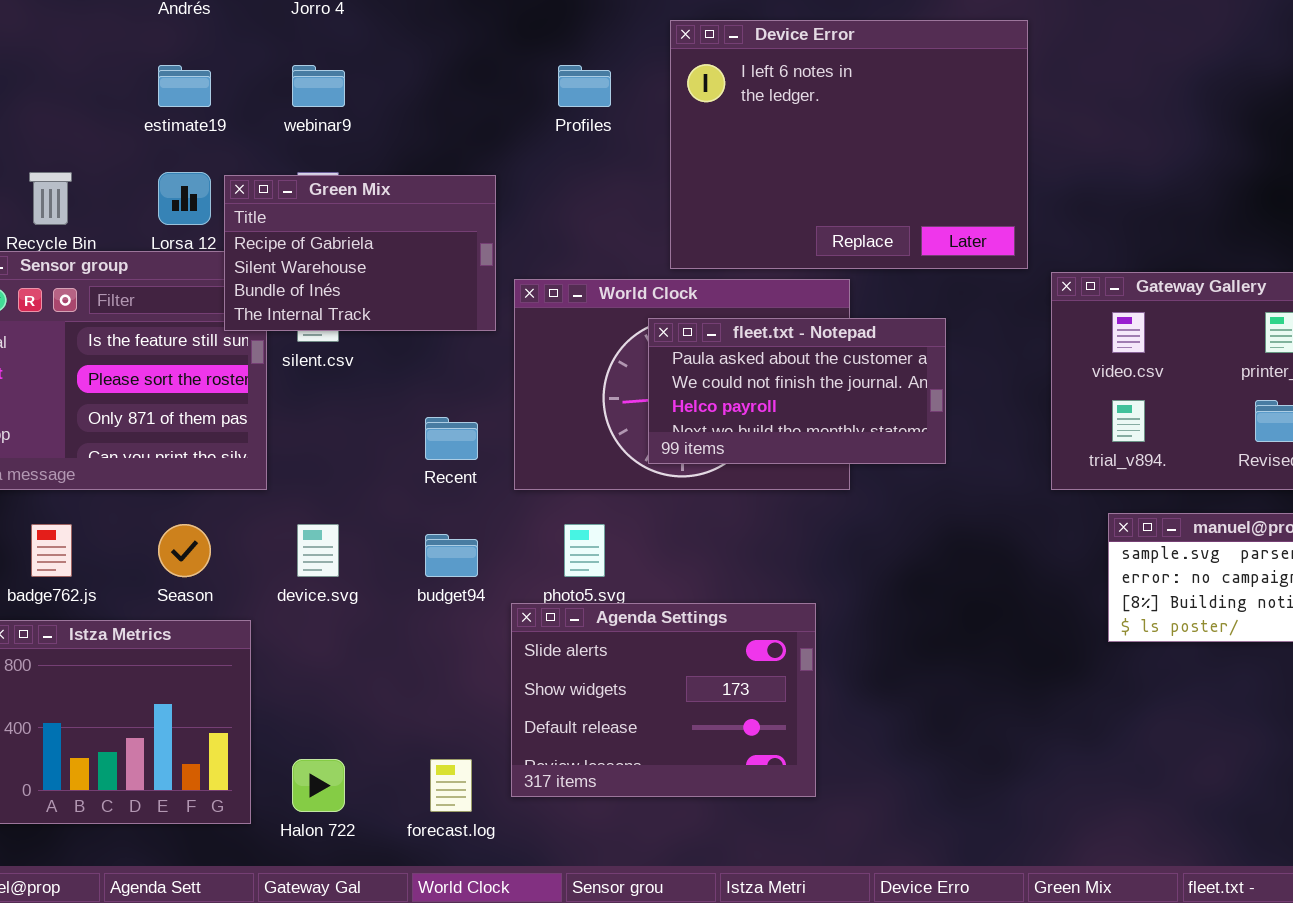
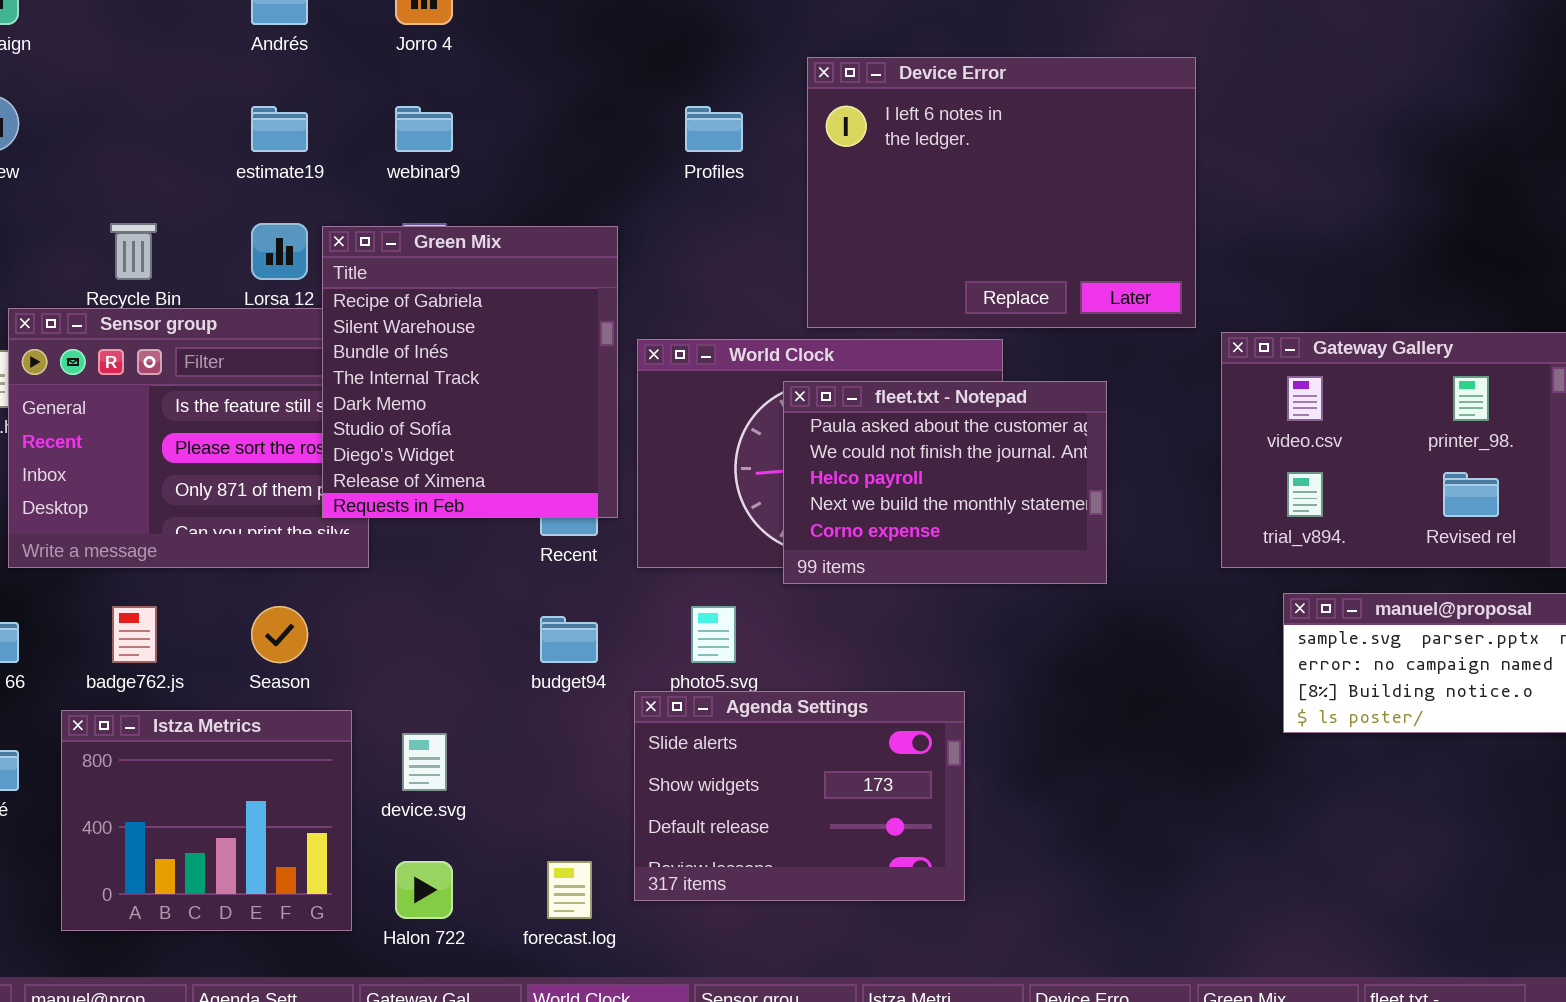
Green Mix: [224,175,496,331] -> [322,226,618,518], resized
fleet.txt - Notepad: [648,318,946,464] -> [783,381,1107,584], resized
device.svg: [297,524,339,577] -> [402,733,447,791], moved

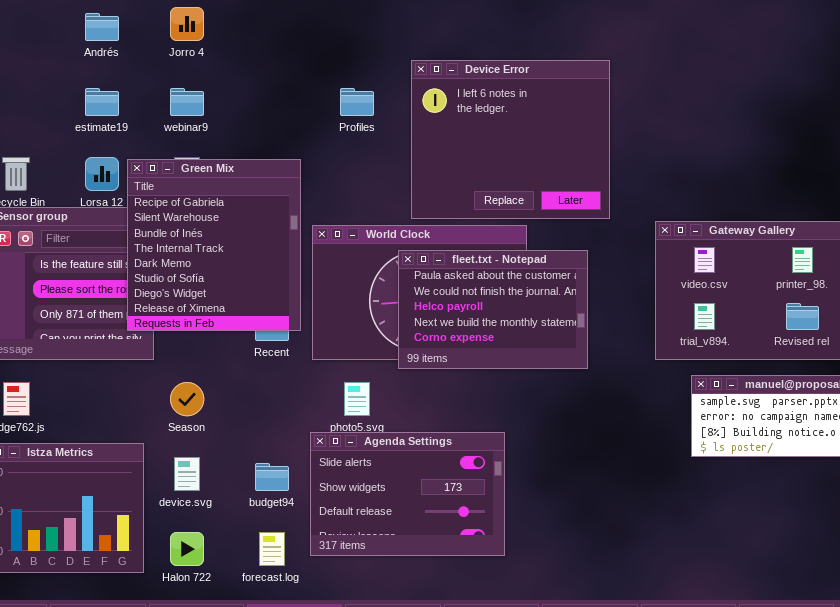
Device Error: [807,57,1196,328] -> [411,60,610,219], resized
Season: [251,606,308,663] -> [170,382,204,416], moved
budget94: [540,616,598,663] -> [255,463,289,491], moved

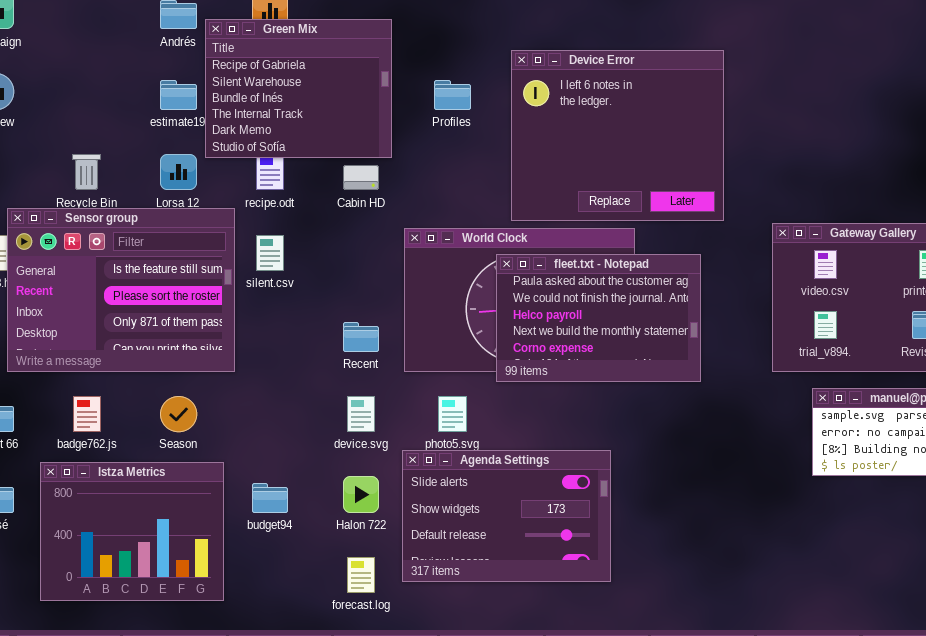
Green Mix: [127,159,301,331] -> [205,19,392,158], moved, resized
Season: [170,382,204,416] -> [160,396,197,432], moved
device.svg: [174,457,200,491] -> [347,396,375,432], moved
budget94: [255,463,289,491] -> [252,483,288,513], moved
Halon 722: [170,532,204,566] -> [343,476,379,513], moved

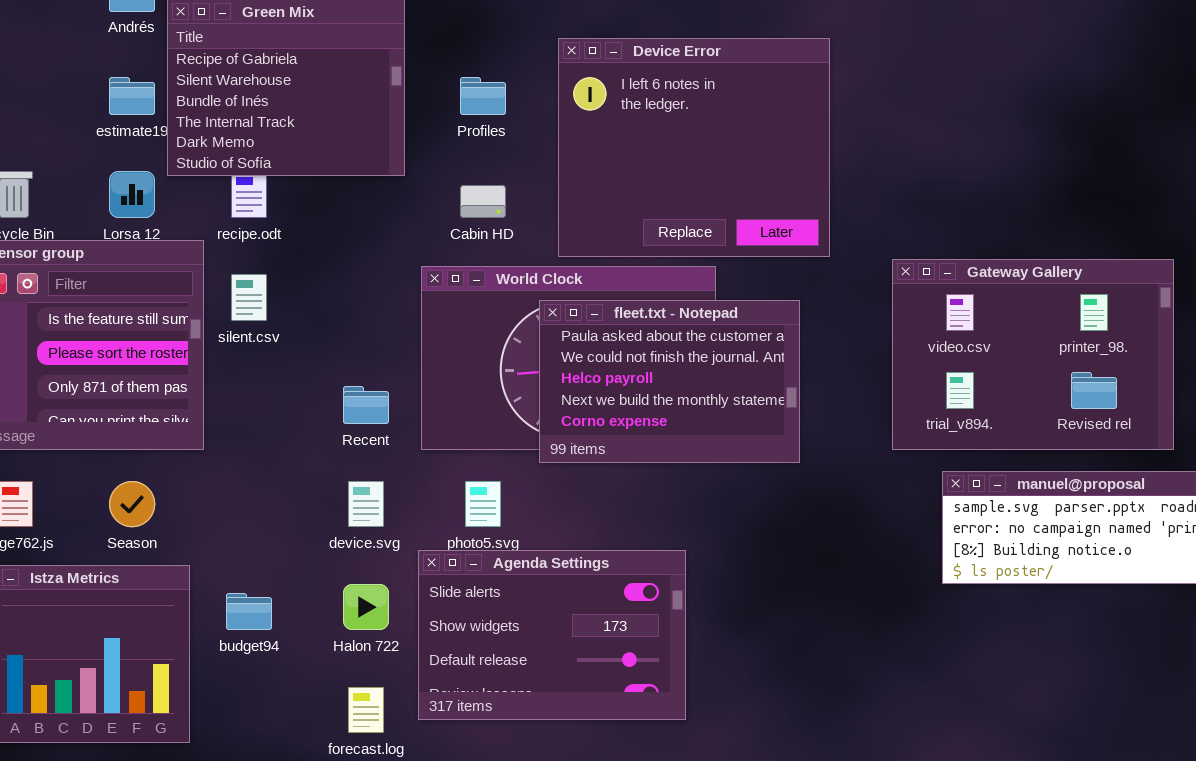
Cabin HD: [343,165,379,190] -> [460,185,506,218], moved

